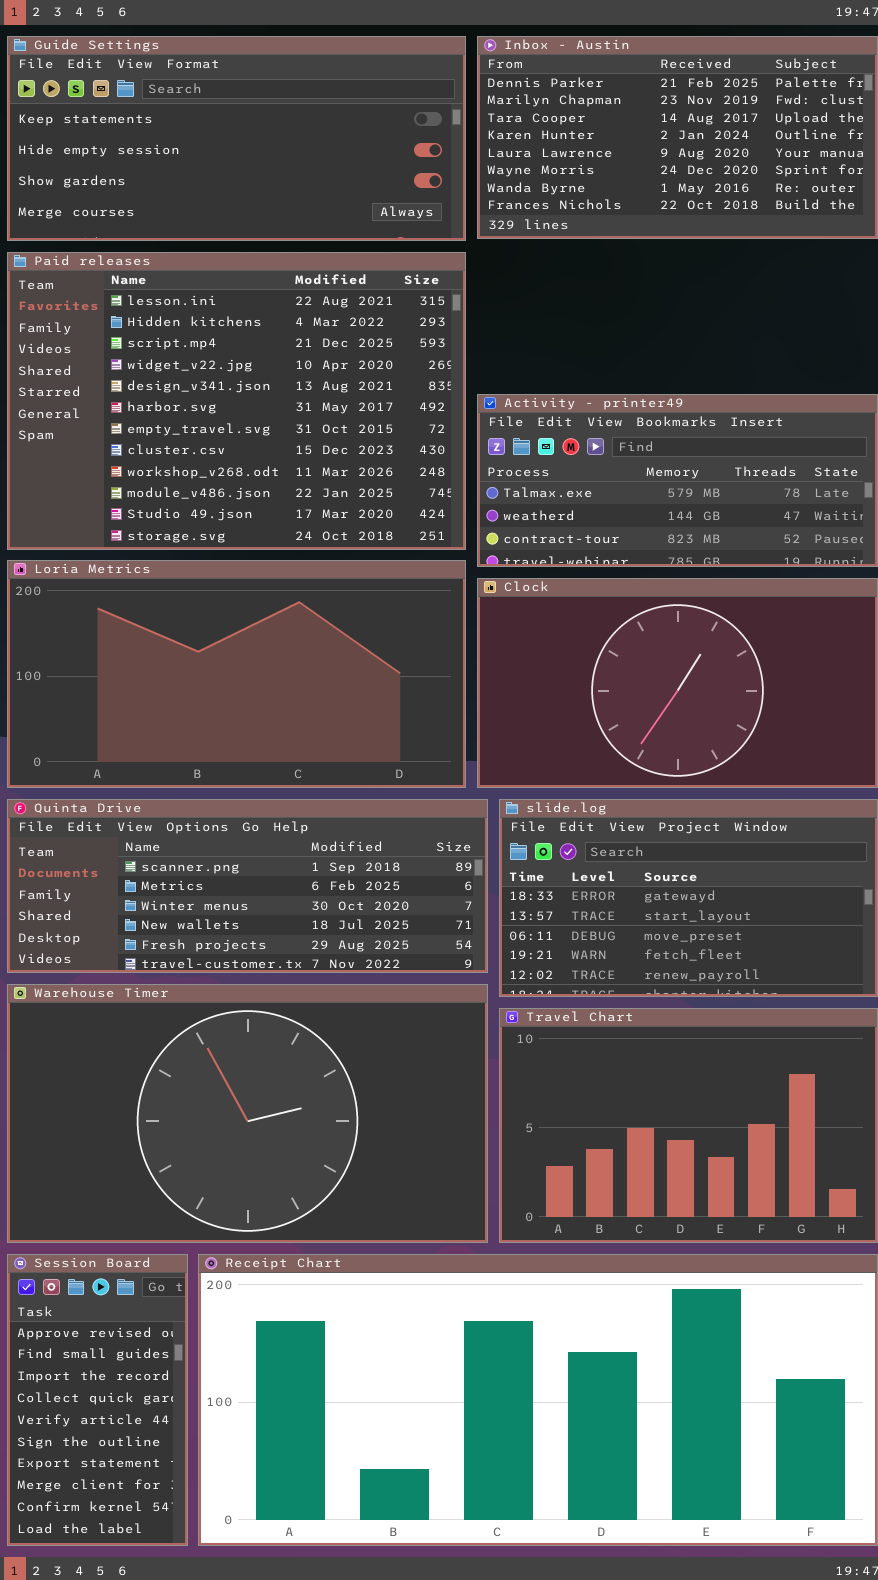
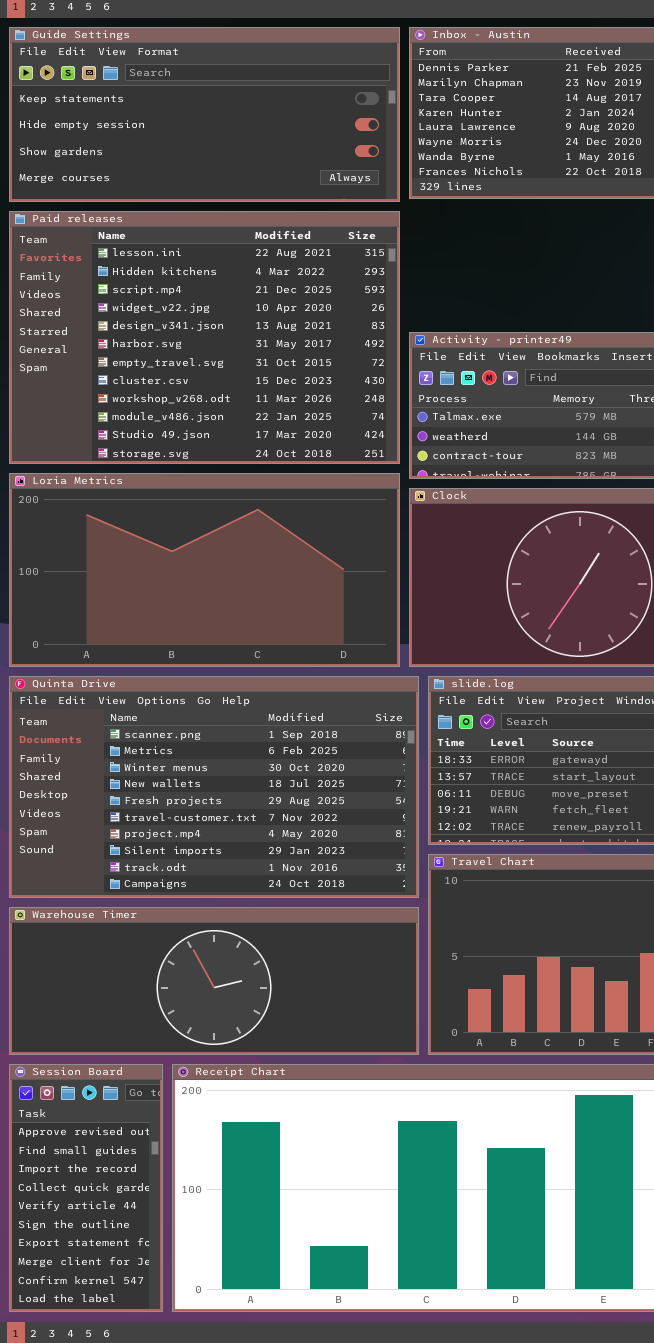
Quinta Drive: [7,799,488,973] -> [9,676,419,898], resized
Warehouse Timer: [7,984,488,1243] -> [9,907,419,1055], resized

